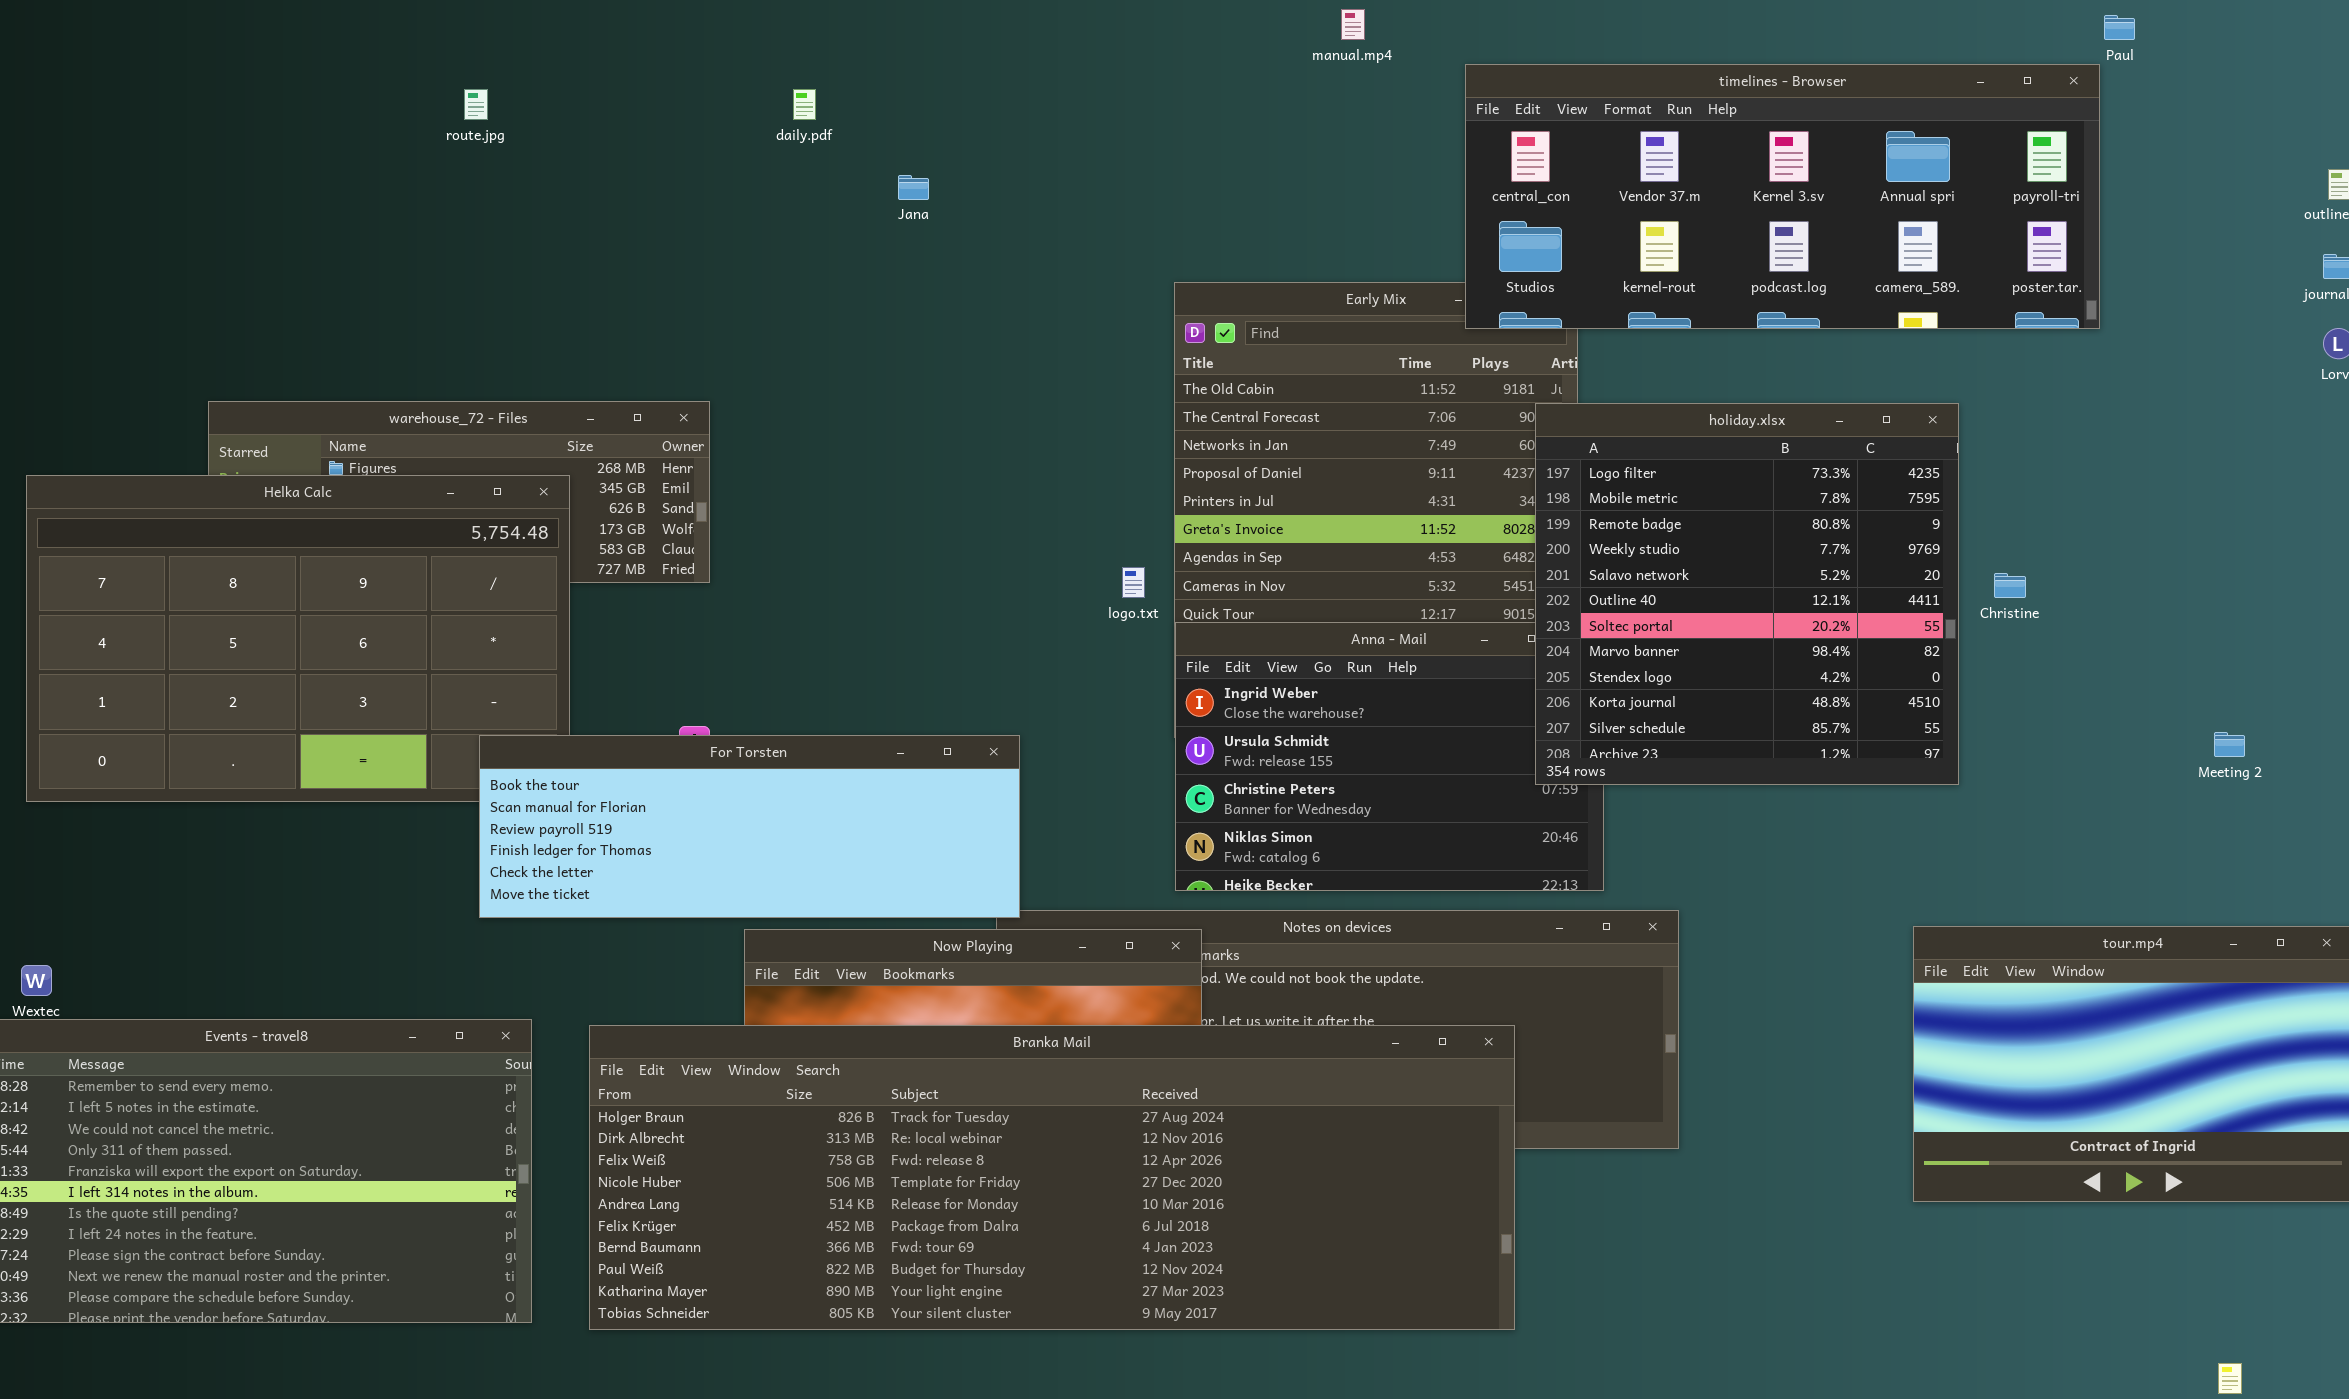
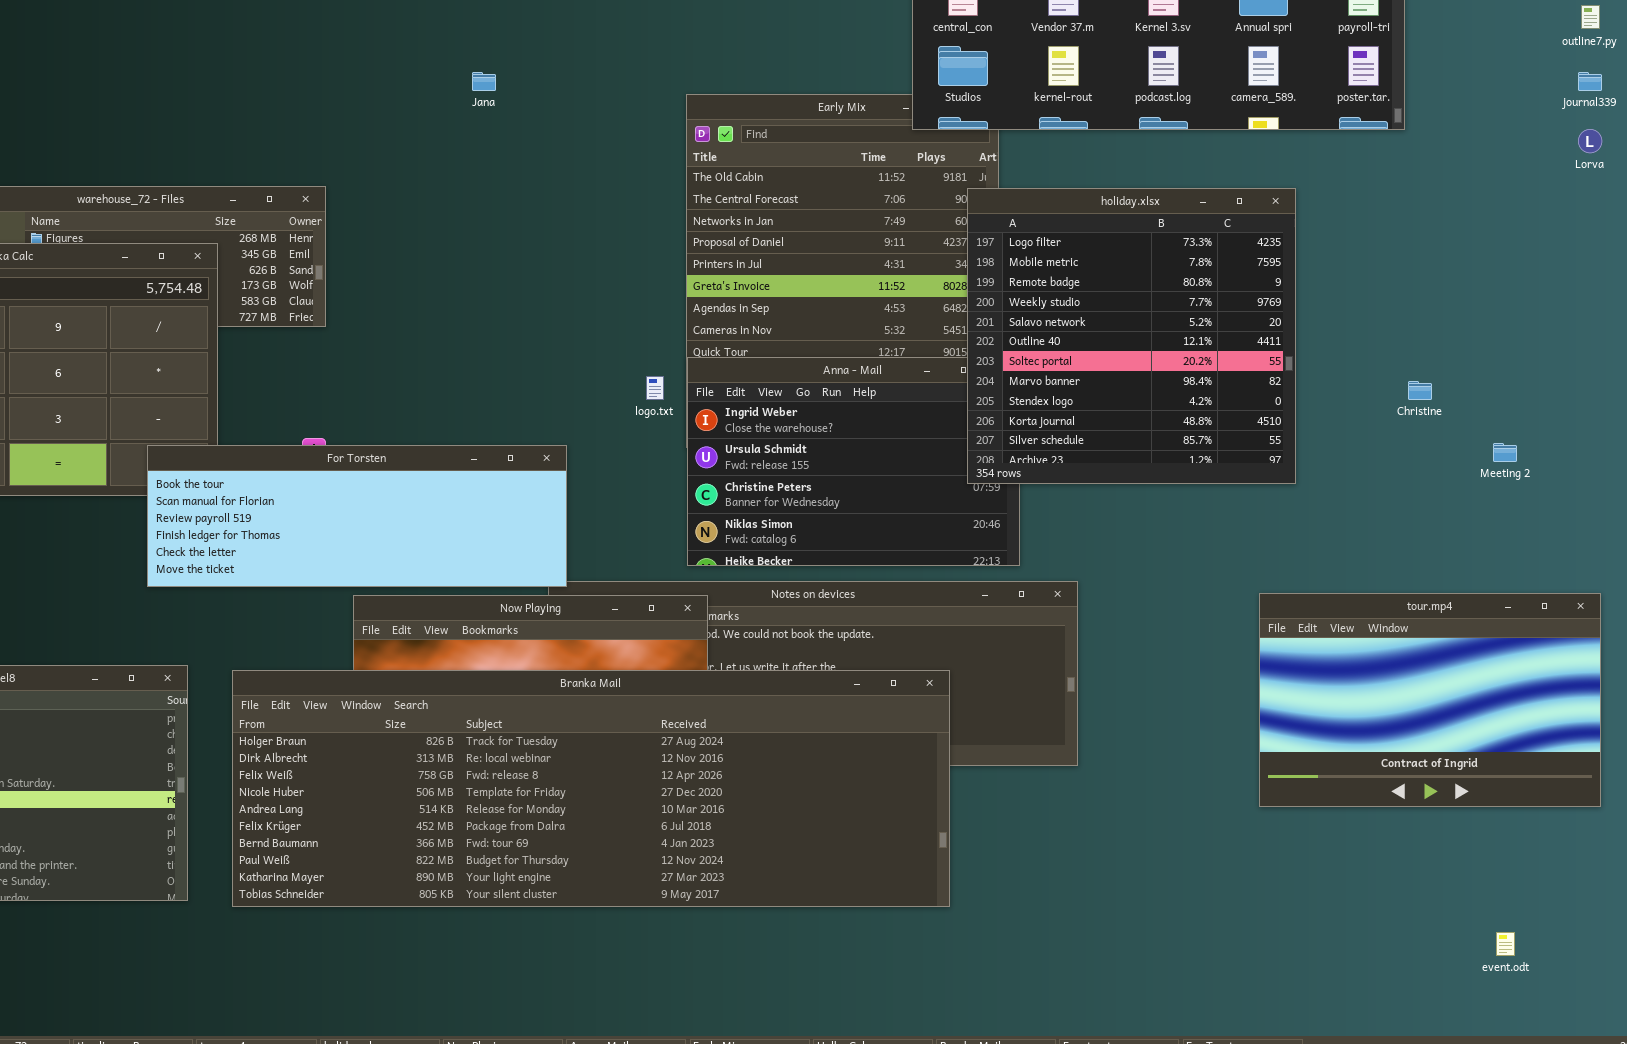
Jana: [898,175,929,200] -> [472,72,496,91], moved
logo.txt: [1122,567,1145,598] -> [646,376,664,400], moved
Christine: [1994,573,2026,598] -> [1408,381,1432,400], moved

